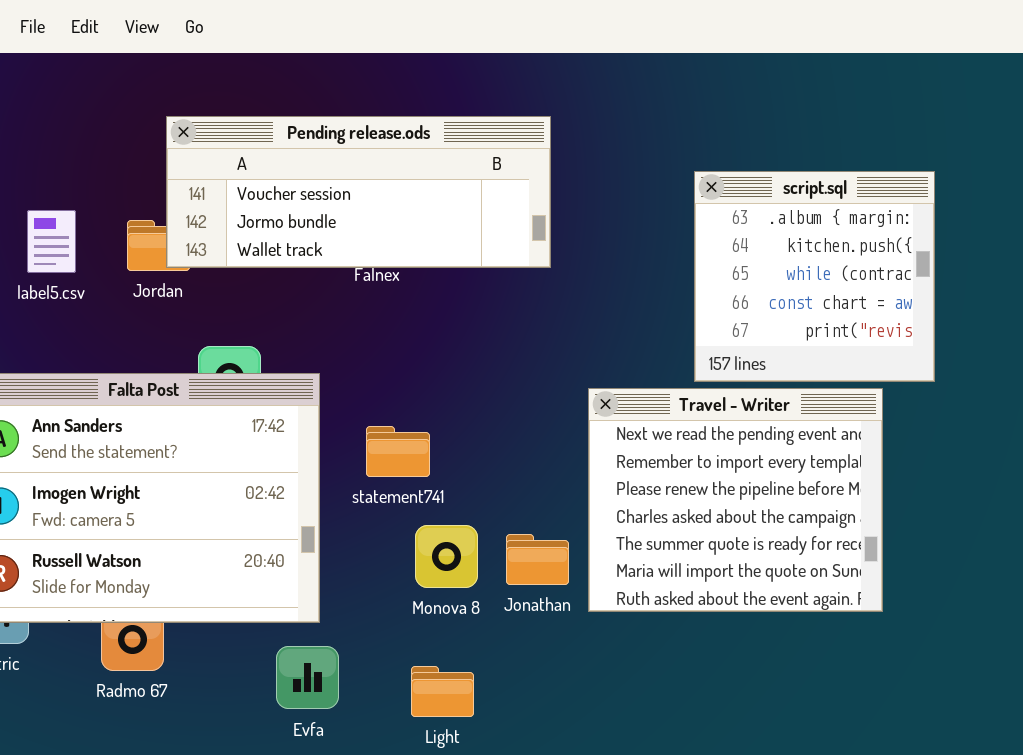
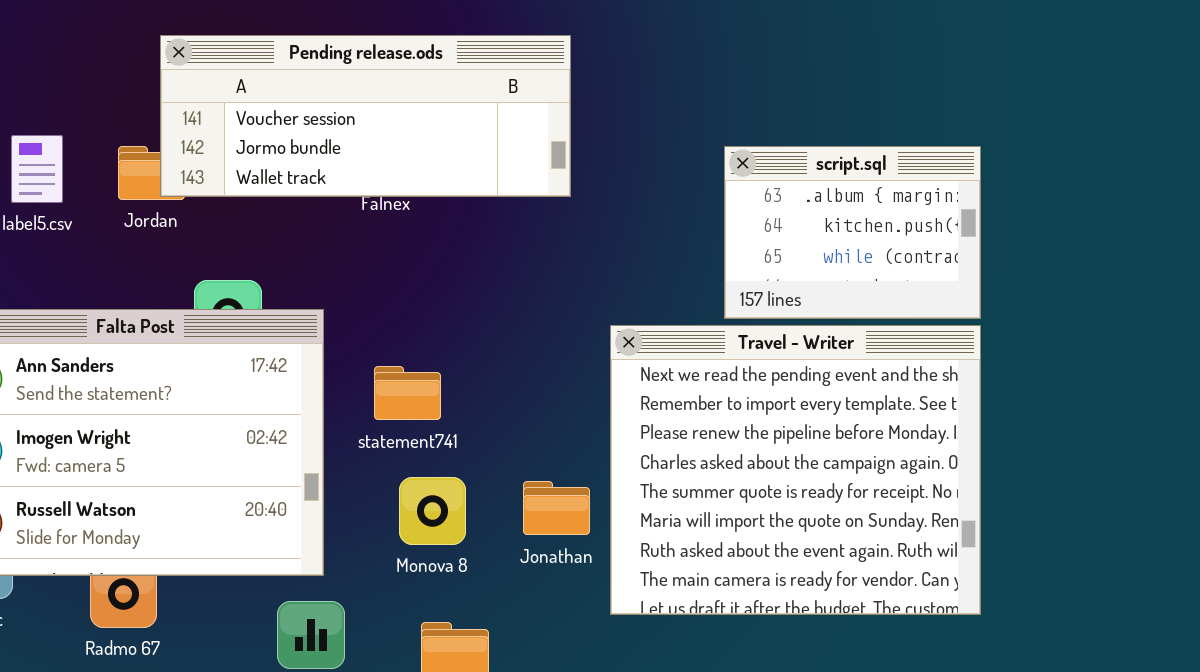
script.sql: [694,171,935,382] -> [724,146,981,319], resized
Travel - Writer: [588,388,883,612] -> [610,325,981,615], resized
Monova 8: [415,525,478,588] -> [399,477,466,545], moved

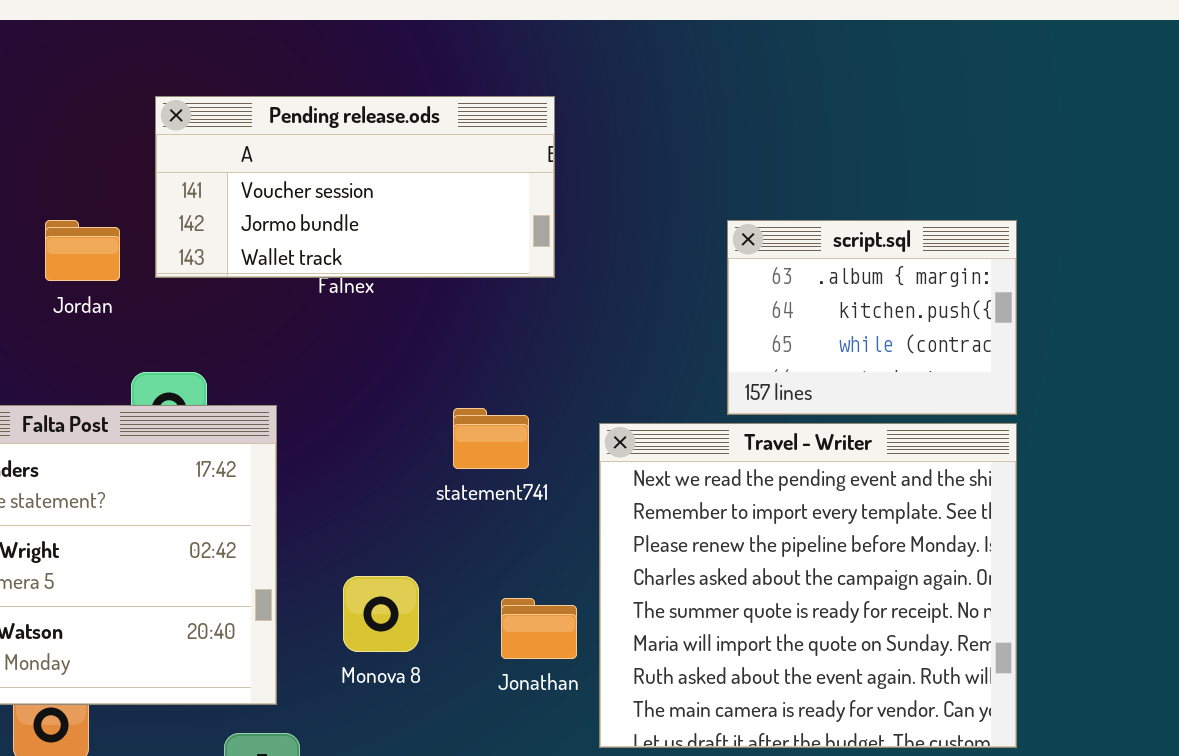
Pending release.ods: [160,35,571,197] -> [155,96,555,278], resized
statement741: [374,366,441,420] -> [453,408,529,469], moved
Monova 8: [399,477,466,545] -> [343,576,419,652], moved

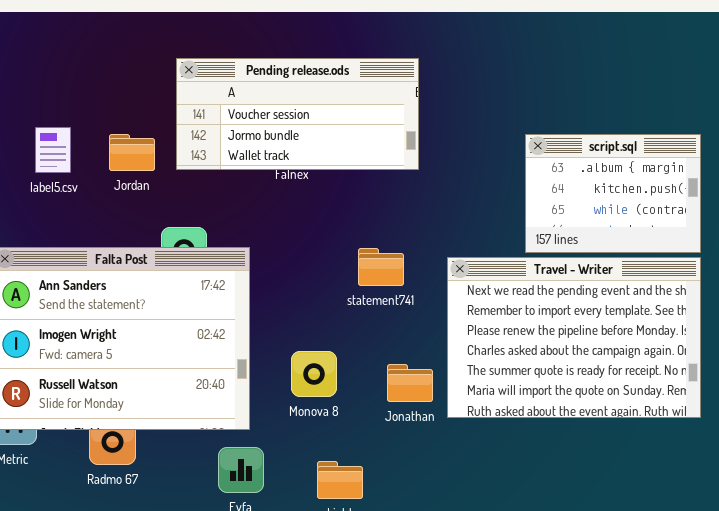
Travel - Writer: [599,423,1017,748] -> [447,257,701,418], resized

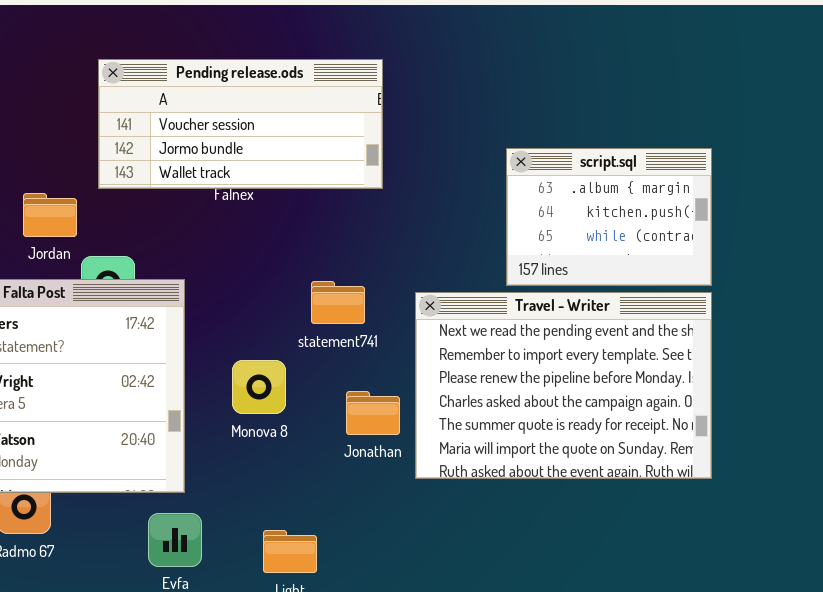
Jordan: [109,134,155,171] -> [23,193,77,237], moved
Monova 8: [291,351,337,397] -> [232,360,286,414], moved
Jonathan: [387,364,433,402] -> [346,391,400,435], moved

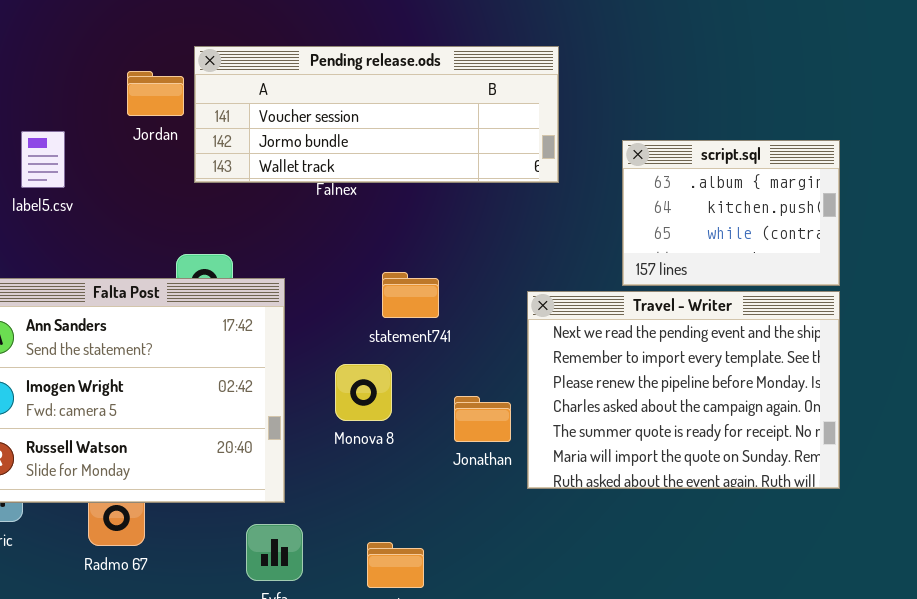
Pending release.ods: [98,59,383,189] -> [194,46,559,183], resized
Jordan: [23,193,77,237] -> [127,71,184,116], moved
statement741: [311,281,365,324] -> [382,272,439,318], moved

